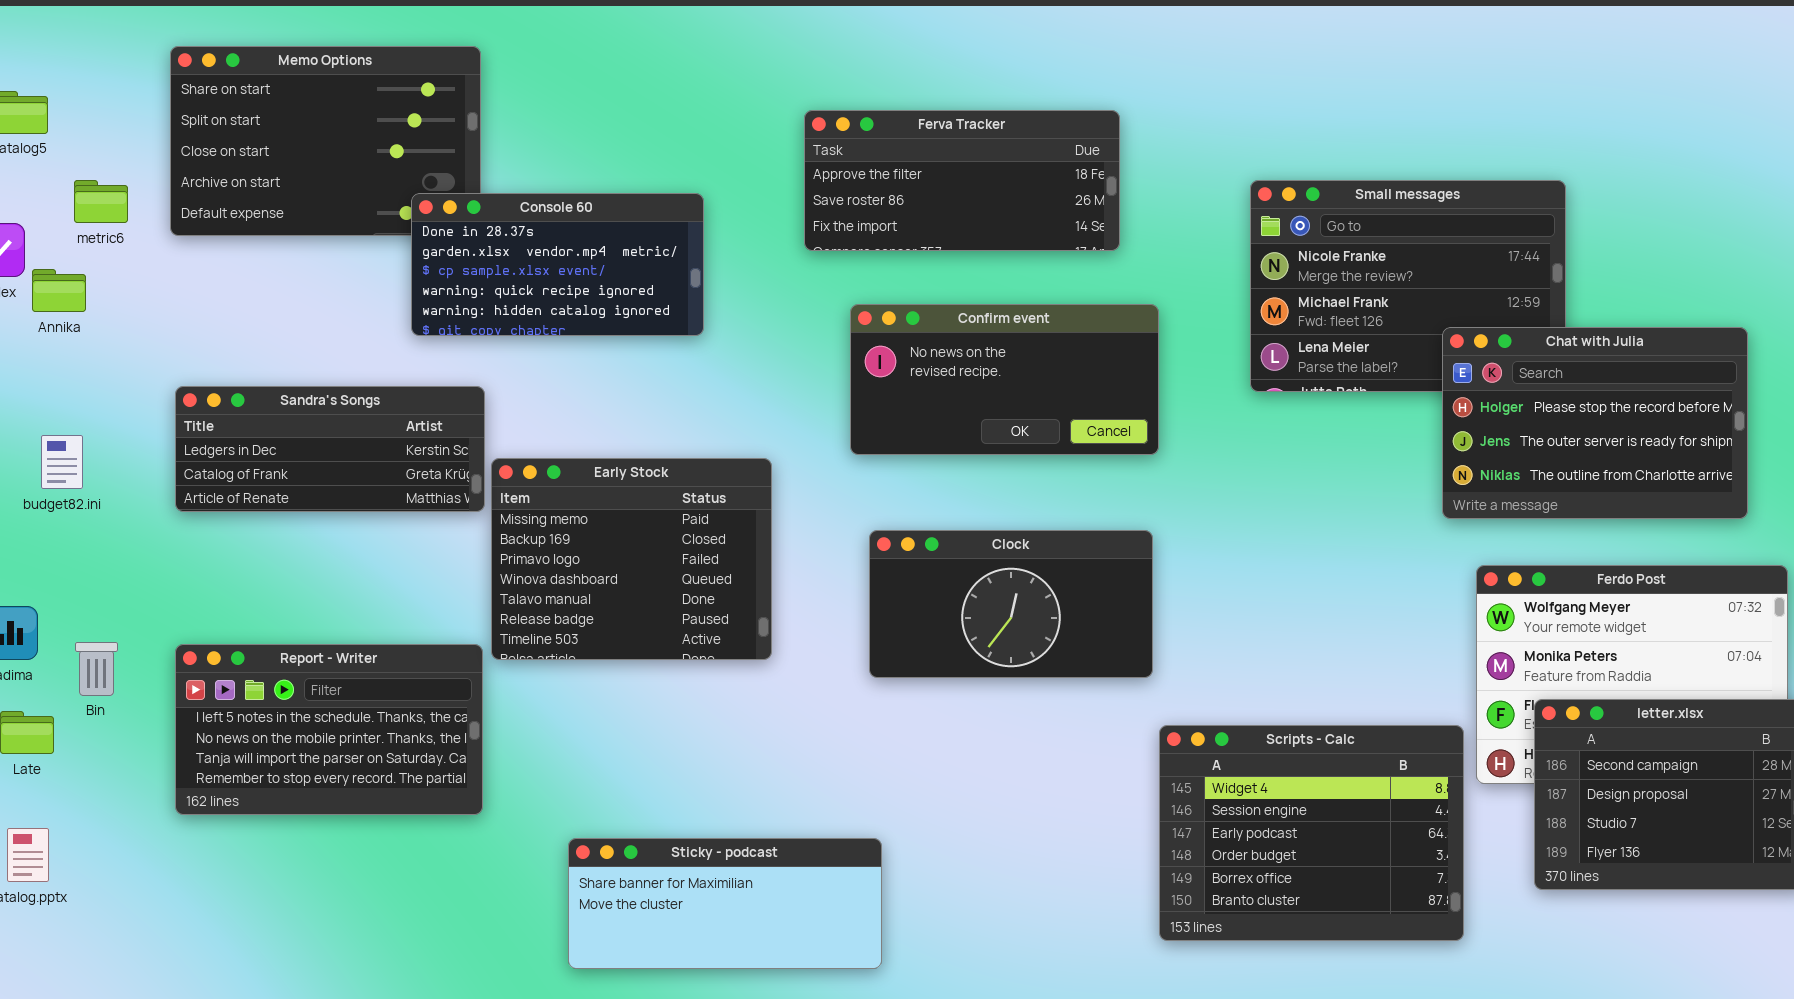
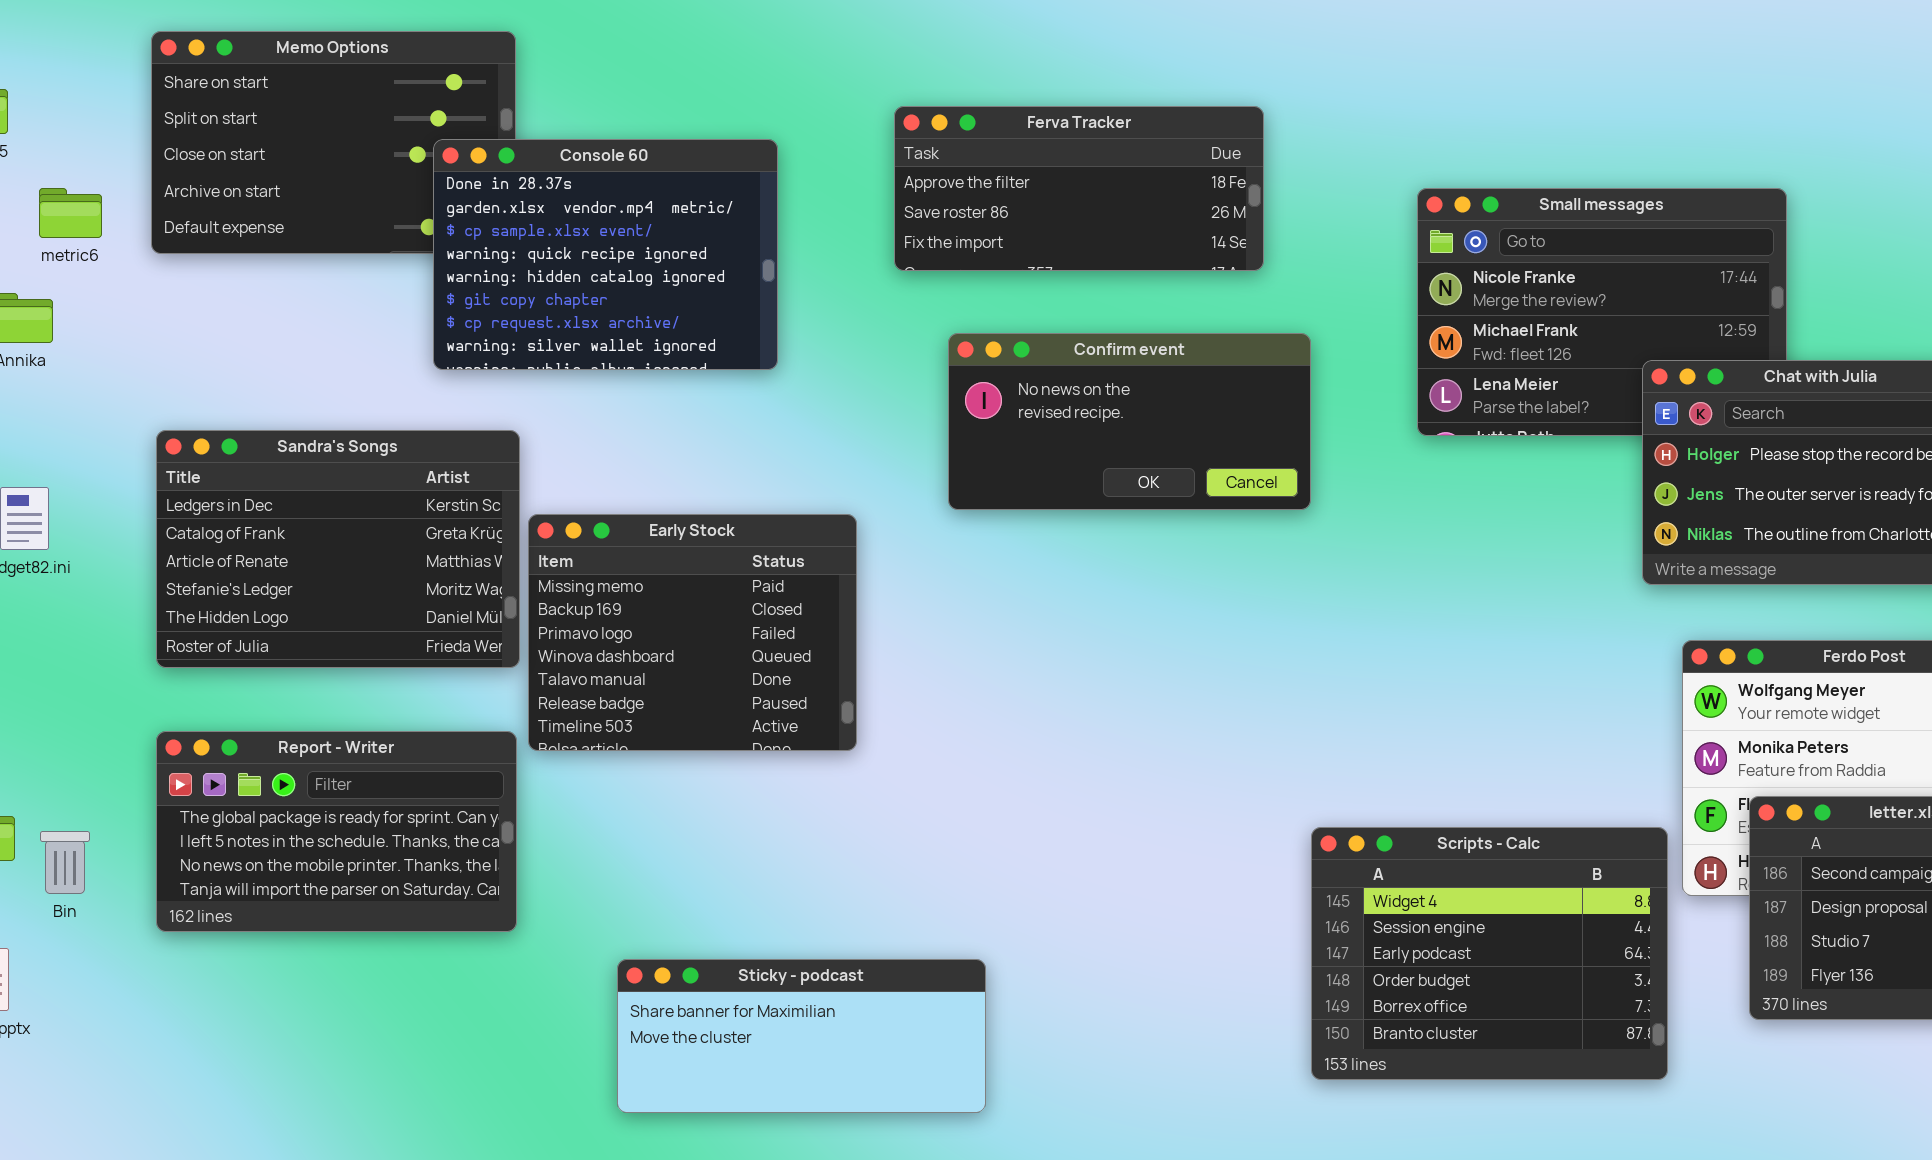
Console 60: [411,193,704,336] -> [433,139,778,370], resized
Sandra's Songs: [175,386,485,512] -> [156,430,520,668], resized
Clock: [869,530,1153,678] -> none, closed
Bin: [75,642,118,696] -> [40,831,90,894], moved
Report - Writer: [175,644,483,815] -> [156,731,517,932], scrolled up 1 row

